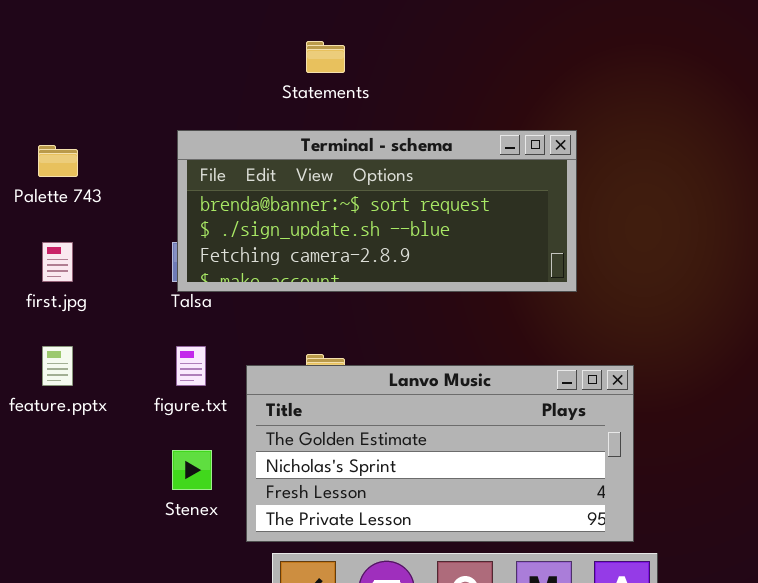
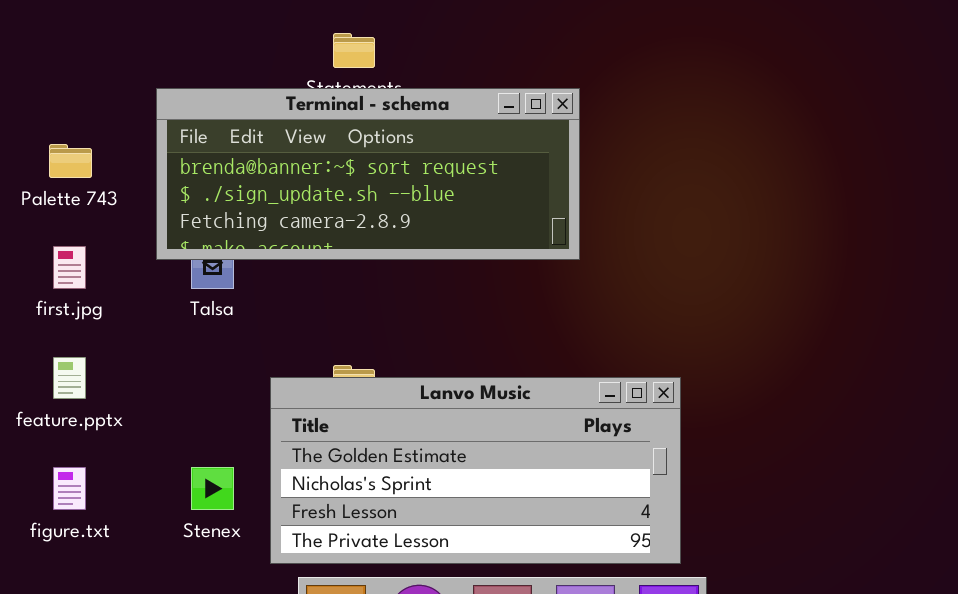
Terminal - schema: [177,130,577,292] -> [156,88,580,260], moved
figure.txt: [176,346,206,386] -> [53,467,86,510], moved

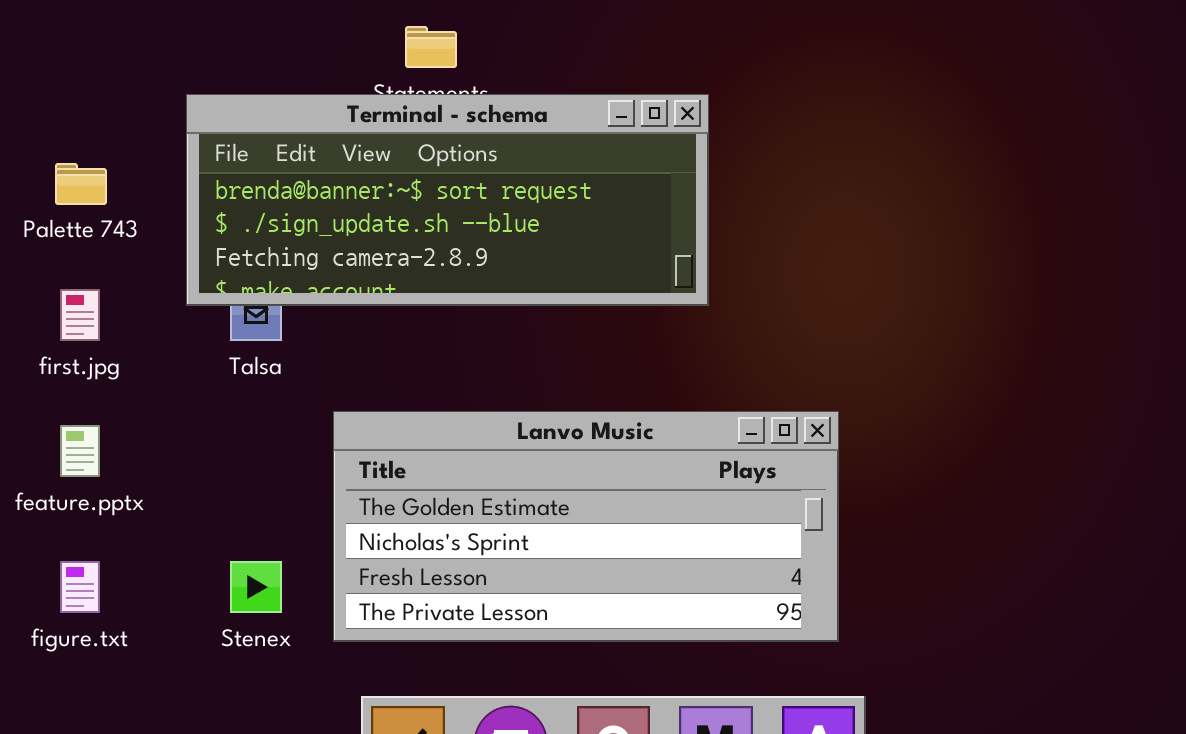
Lanvo Music: [270,377,681,564] -> [333,411,839,642], moved

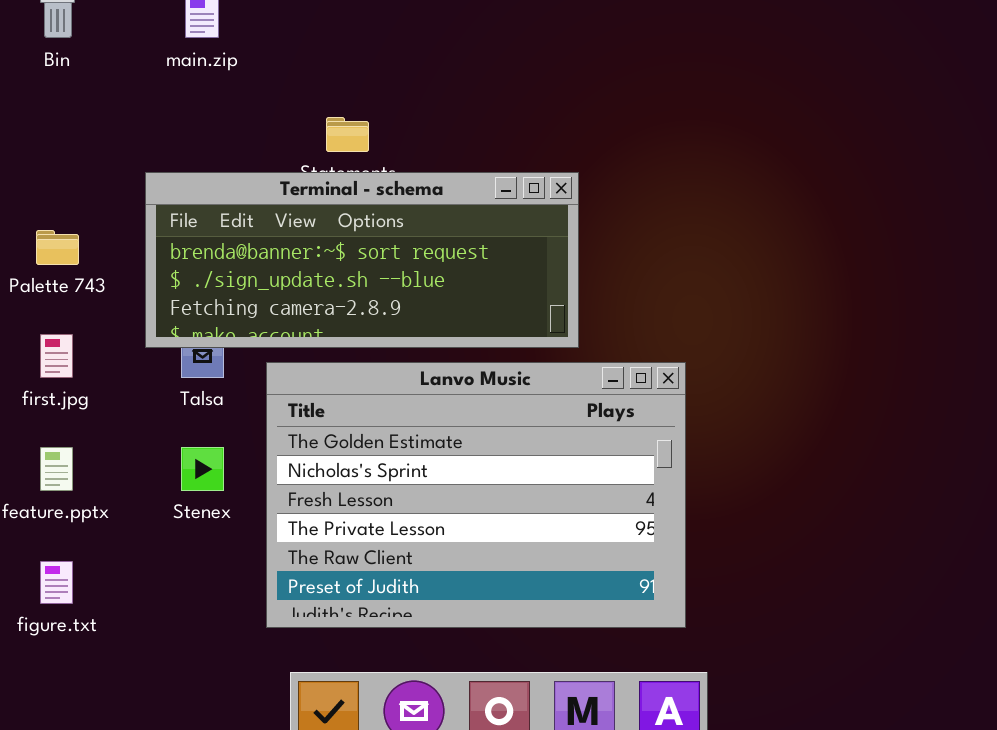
Lanvo Music: [333,411,839,642] -> [266,362,686,628], resized
Stenex: [230,561,282,613] -> [181,447,224,491], moved

